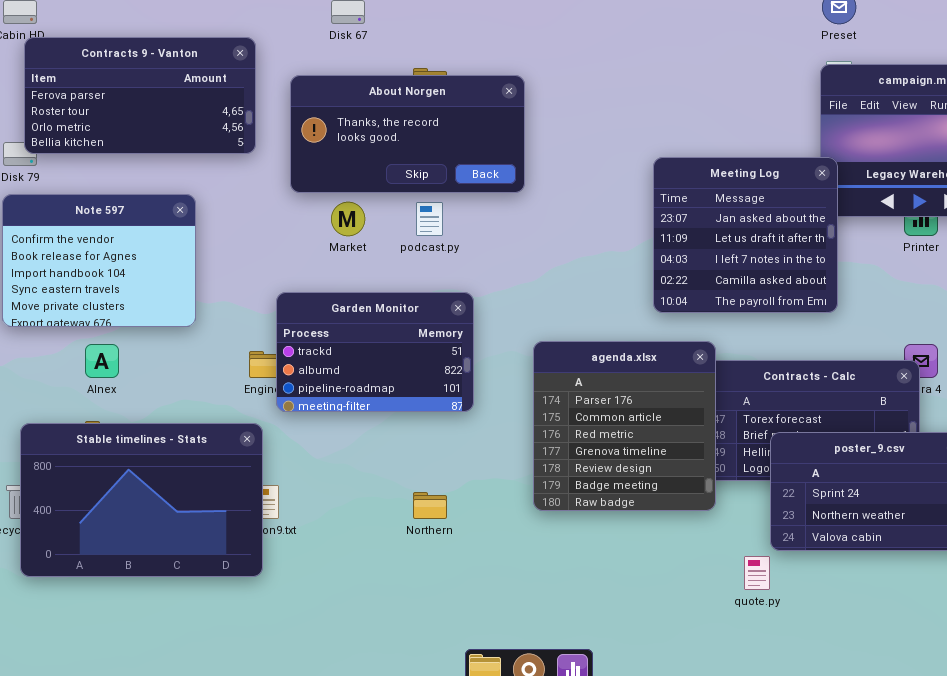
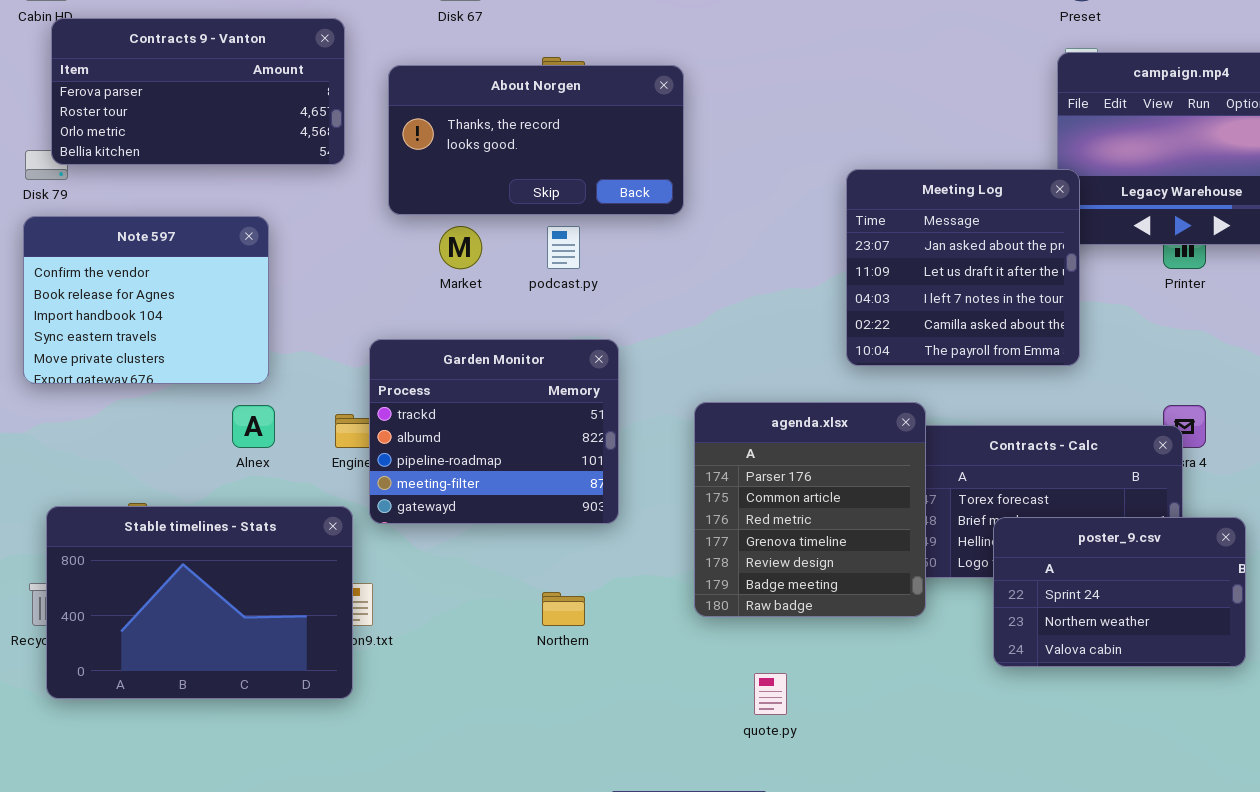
Garden Monitor: [276,292,474,412] -> [369,339,619,524], resized
Alnex: [85,344,119,378] -> [232,405,275,448], moved
quote.py: [744,556,770,590] -> [754,673,787,715], moved

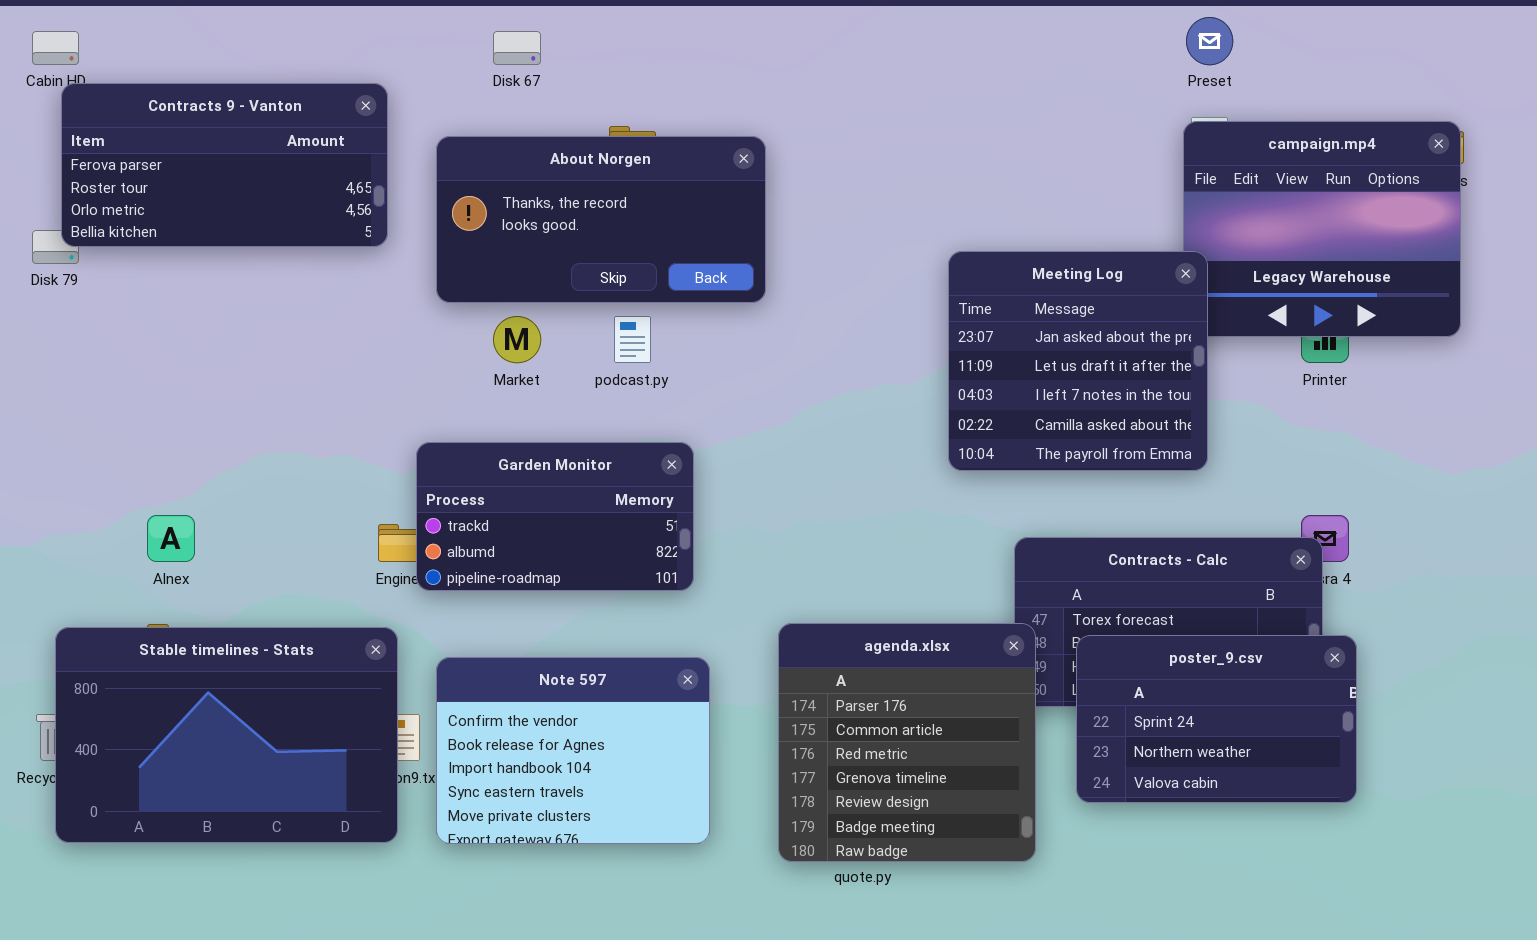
Note 597: [23,216,269,384] -> [436,657,710,844], moved
Garden Monitor: [369,339,619,524] -> [416,442,694,591], resized
agenda.xlsx: [694,402,926,617] -> [778,623,1036,862], moved
Alnex: [232,405,275,448] -> [147,515,195,562], moved
poster_9.csv: [993,517,1246,667] -> [1076,635,1357,803], moved

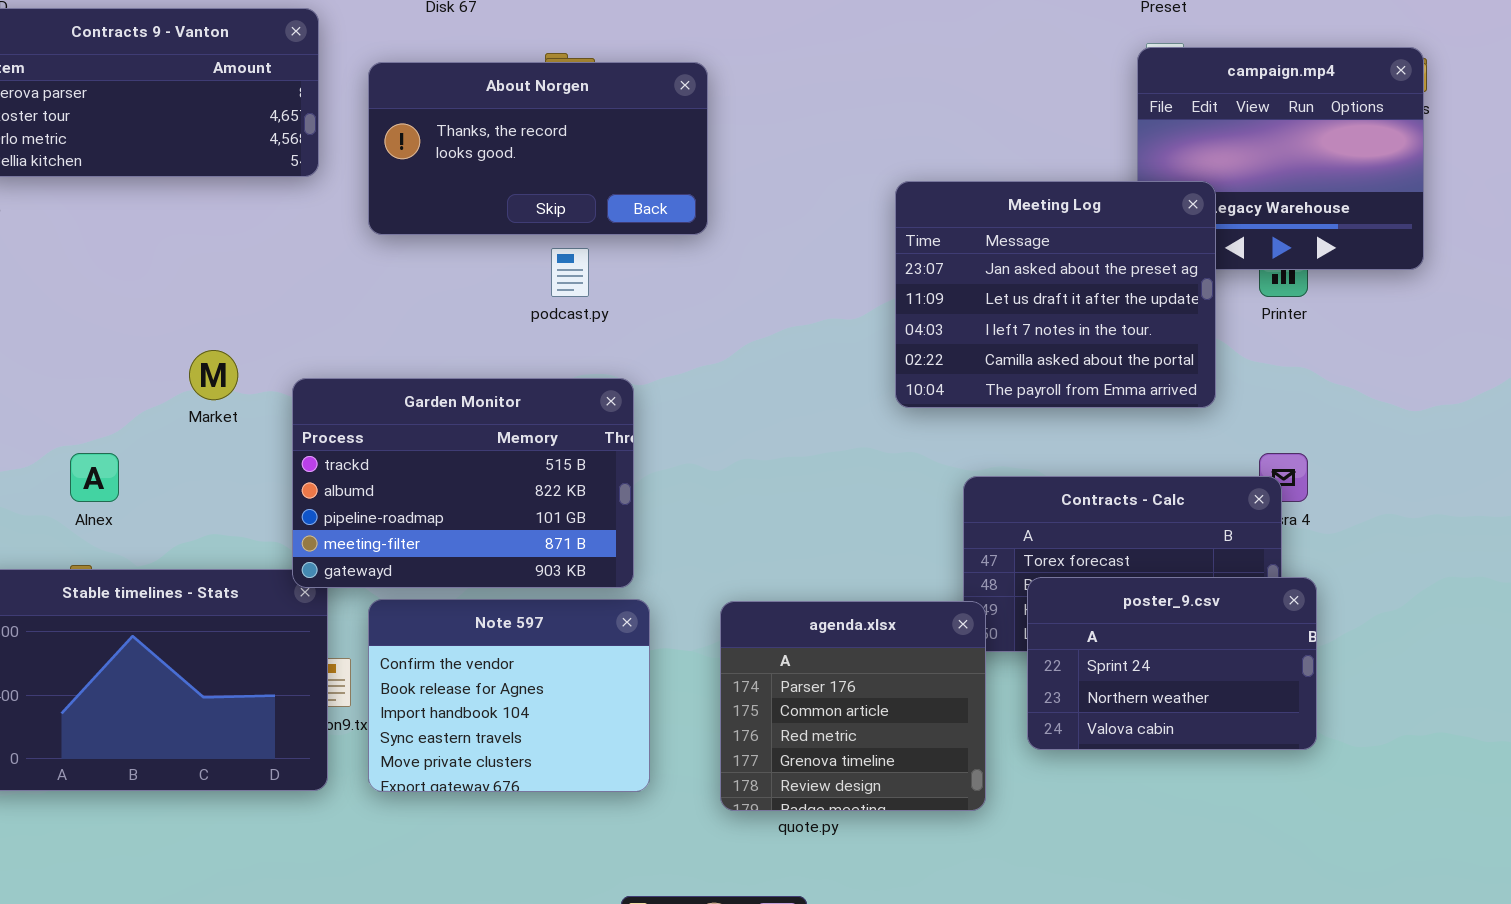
Meeting Log: [948,251,1208,471] -> [895,181,1216,408], resized
Market: [493,316,541,363] -> [189,350,238,400], moved
Garden Monitor: [416,442,694,591] -> [292,378,634,588], resized
agenda.xlsx: [778,623,1036,862] -> [720,601,986,811], resized

